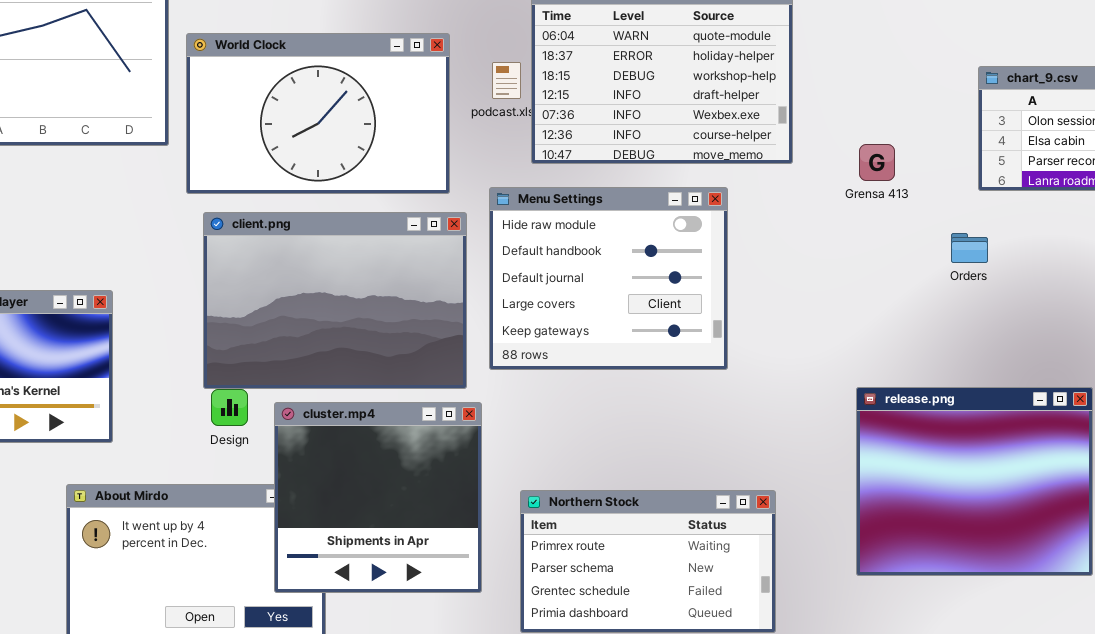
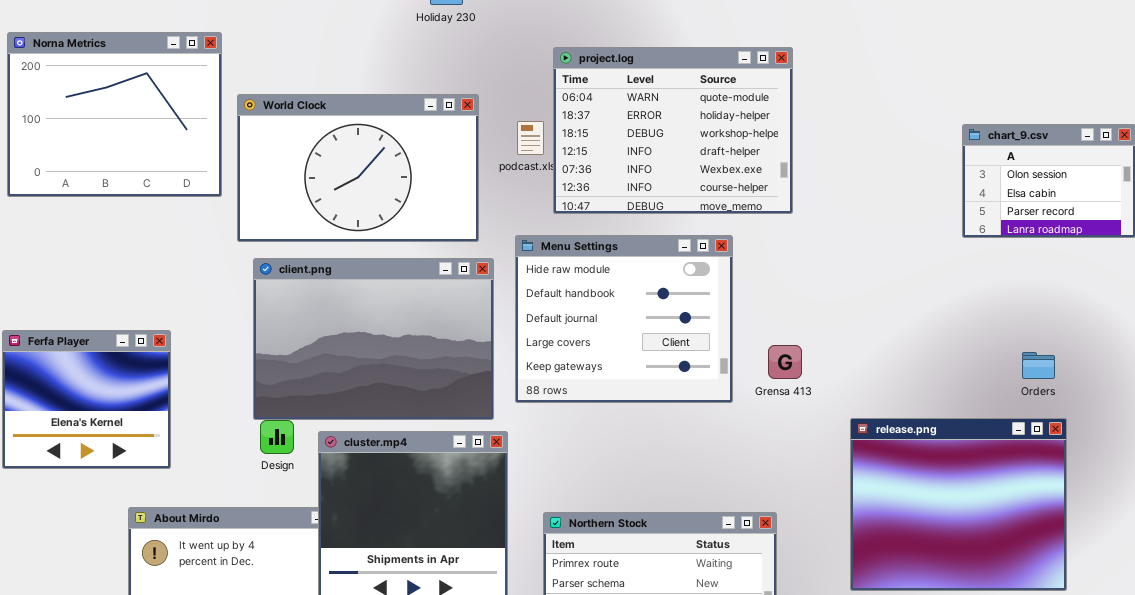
Grensa 413: [859,144,895,181] -> [768,345,802,379], moved
Orders: [951,233,988,263] -> [1022,352,1055,379], moved

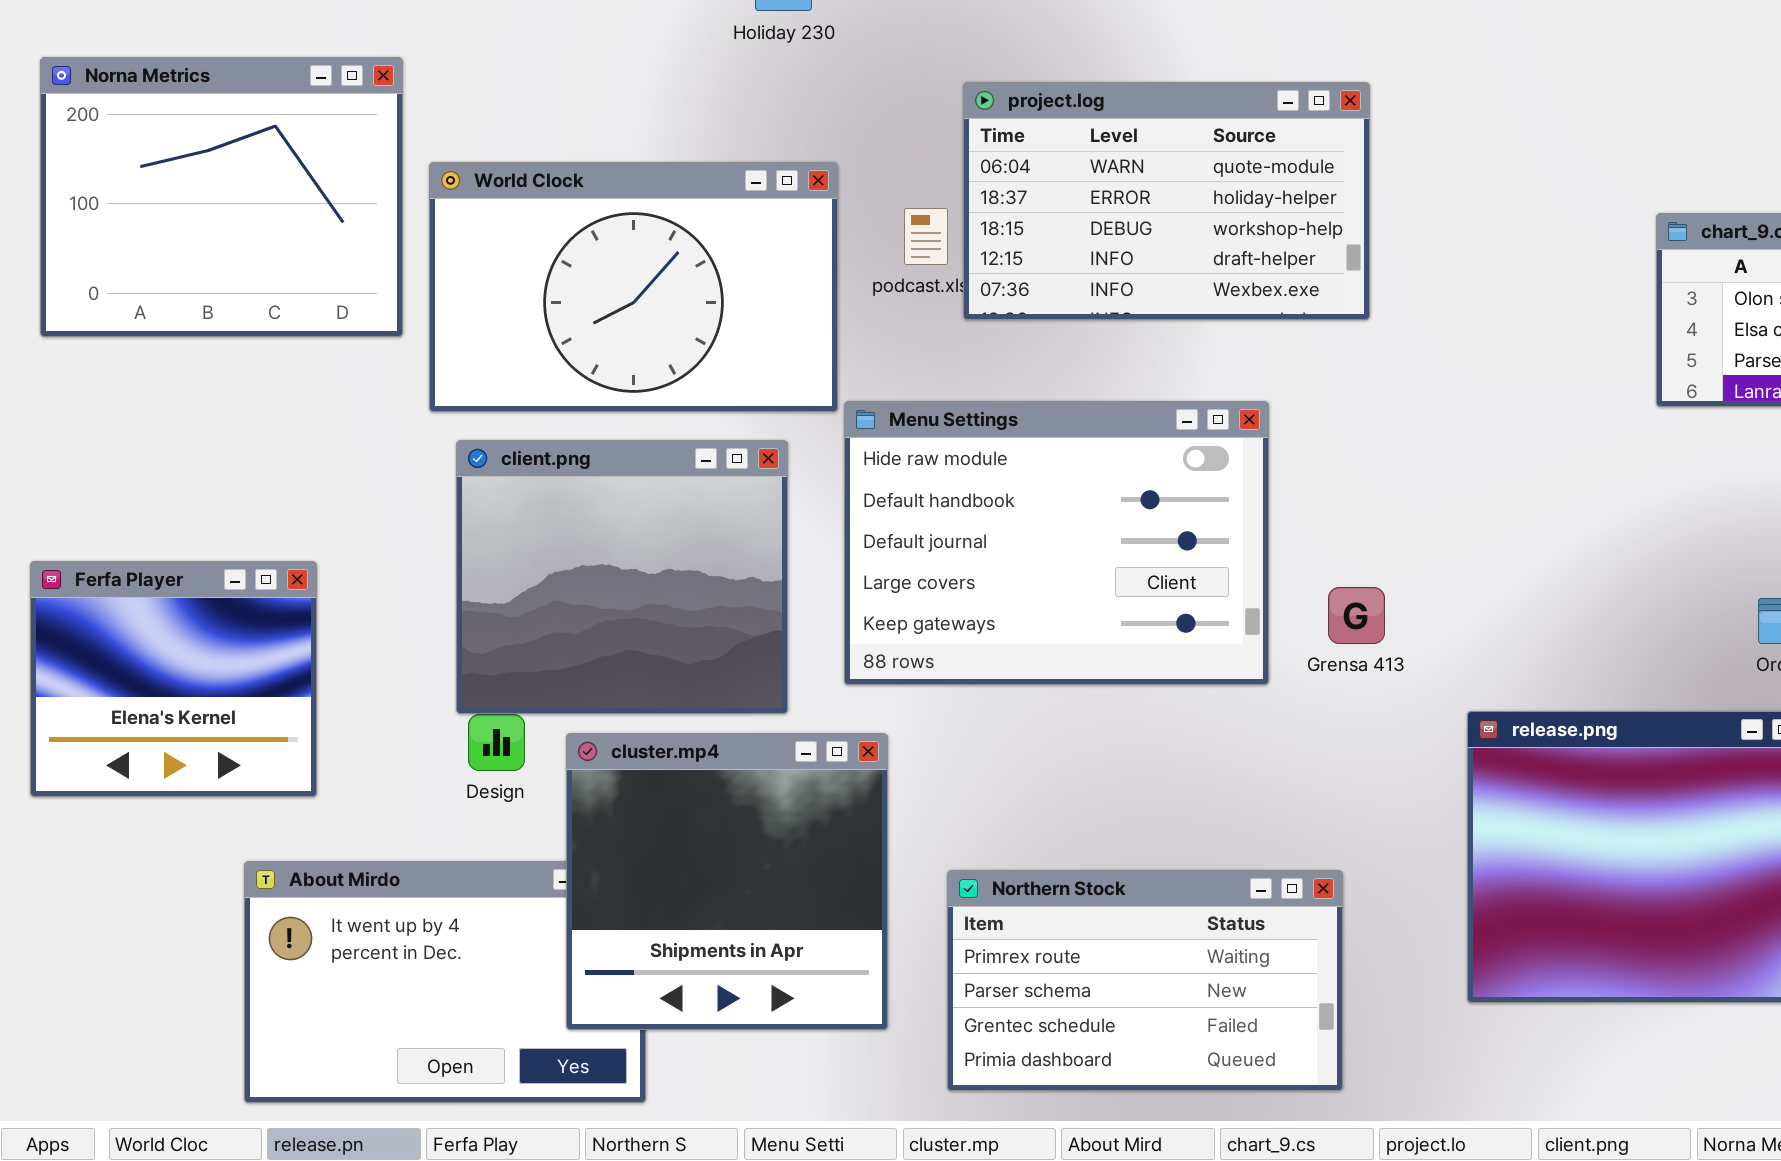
project.log: [553,47,793,214] -> [963,82,1370,320], resized
Menu Settings: [515,235,733,403] -> [844,401,1269,685], resized
client.png: [253,258,494,420] -> [456,440,788,714], resized

